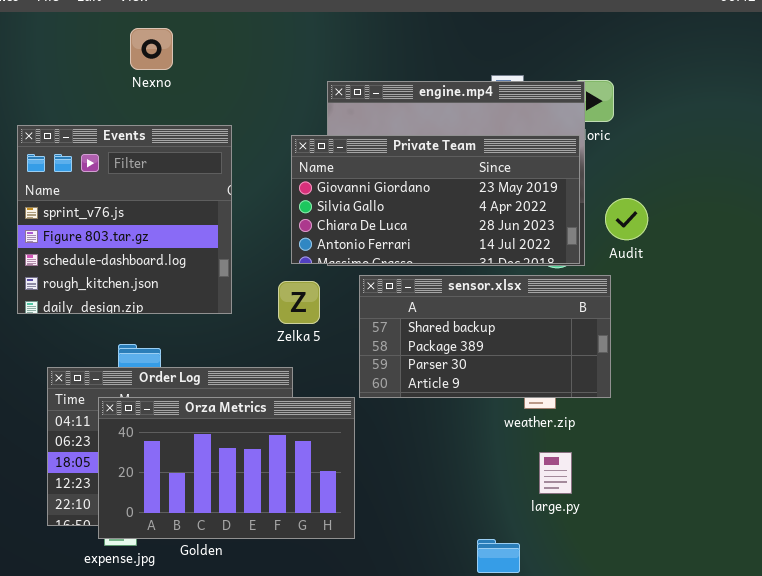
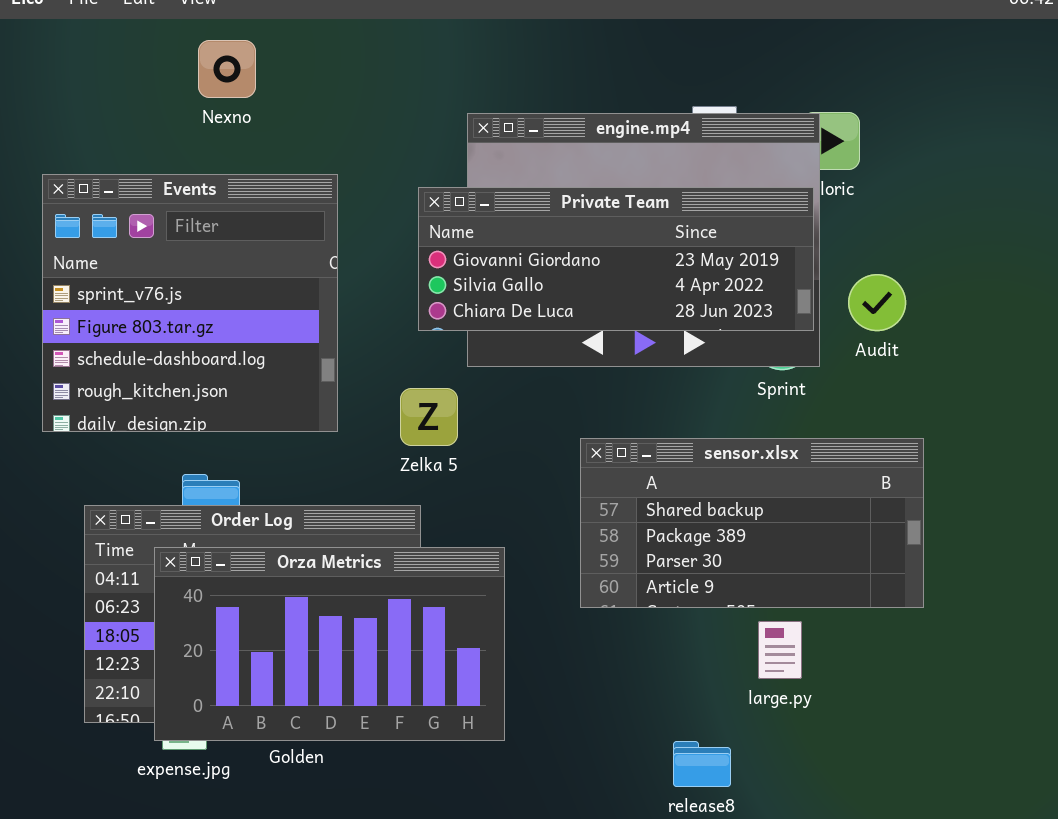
Private Team: [291,135,580,264] -> [418,187,814,331], resized
sensor.xlsx: [359,275,611,398] -> [580,438,924,608], moved

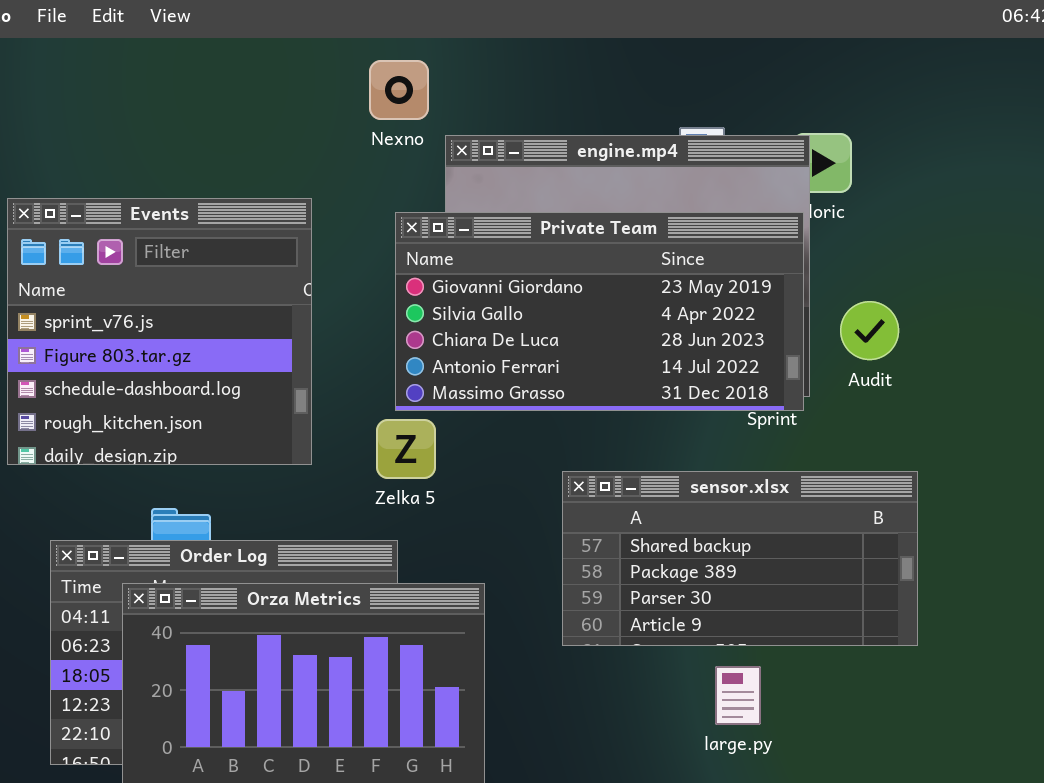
Nexno: [198,40,256,98] -> [369,60,429,120], moved
Private Team: [418,187,814,331] -> [395,212,804,411], resized
large.py: [758,621,802,679] -> [715,666,761,725], moved

